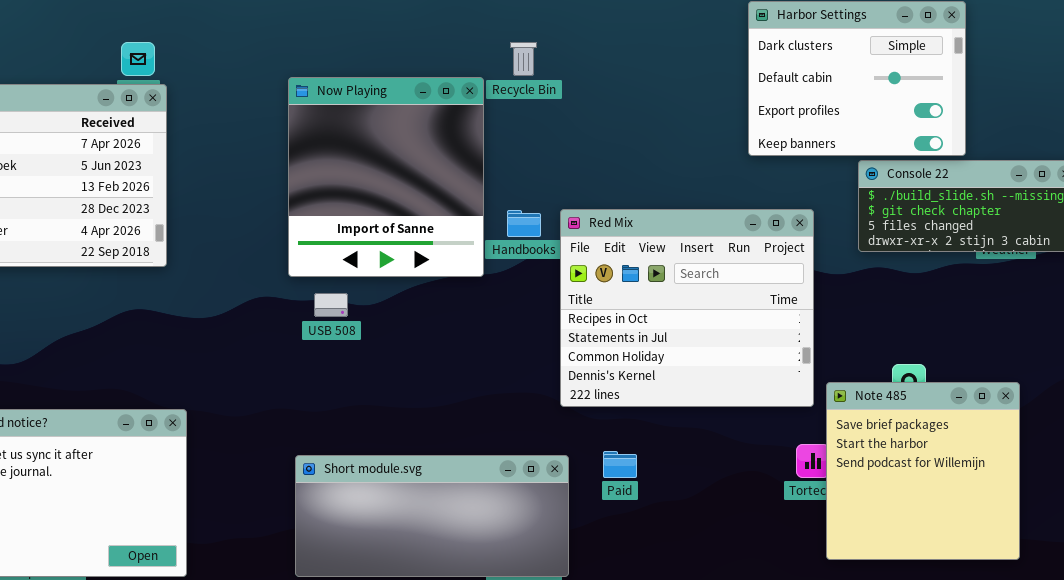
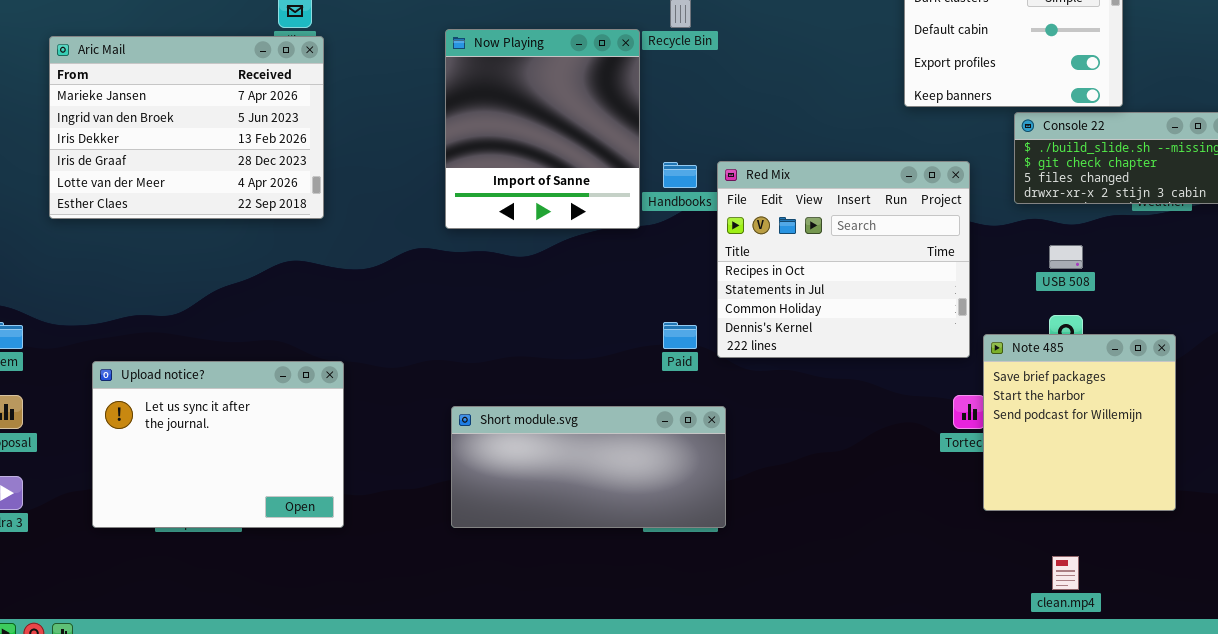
USB 508: [314,293,348,317] -> [1049,245,1083,269], moved
Paid: [603,451,637,478] -> [663,322,697,349], moved

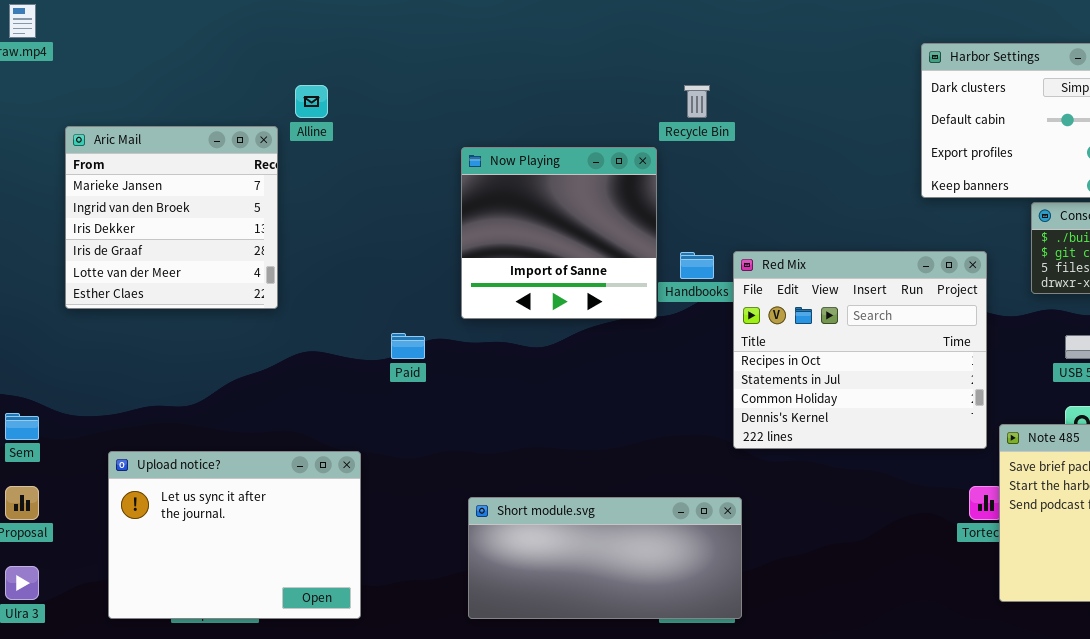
Now Playing: [445,29,640,229] -> [461,147,657,319], resized
Aric Mail: [49,36,324,219] -> [65,126,278,309], resized
Paid: [663,322,697,349] -> [391,333,425,359], moved

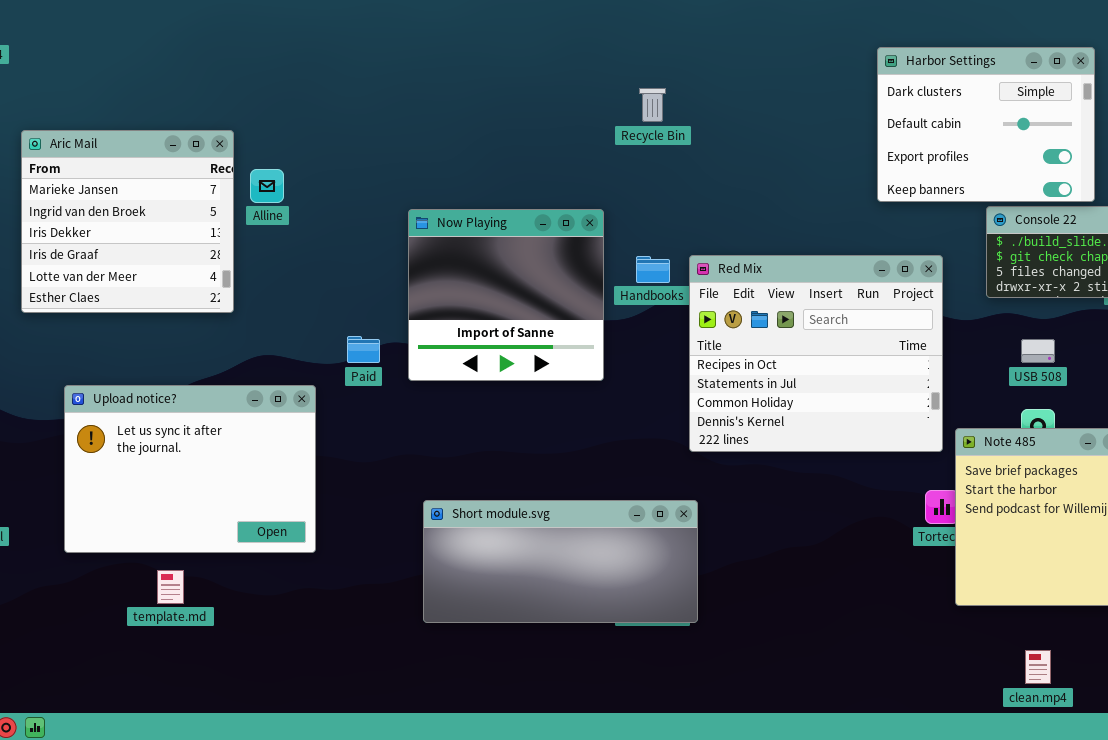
Alline: [295,85,328,118] -> [250,169,284,203], moved
Now Playing: [461,147,657,319] -> [408,209,604,381], moved
Upload notice?: [108,451,361,619] -> [64,385,316,553], moved

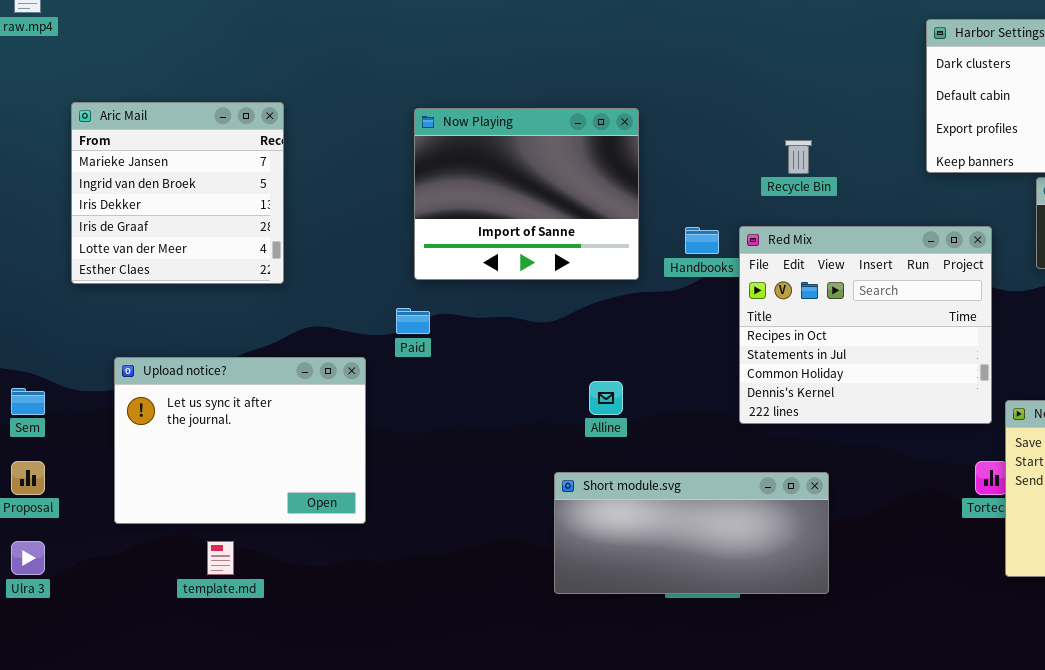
Recycle Bin: [639,88,666,122] -> [785,140,812,174], moved
Alline: [250,169,284,203] -> [589,381,623,415], moved
Now Playing: [408,209,604,381] -> [414,108,639,280], moved, resized
Short module.svg: [423,500,698,623] -> [554,472,829,594], moved

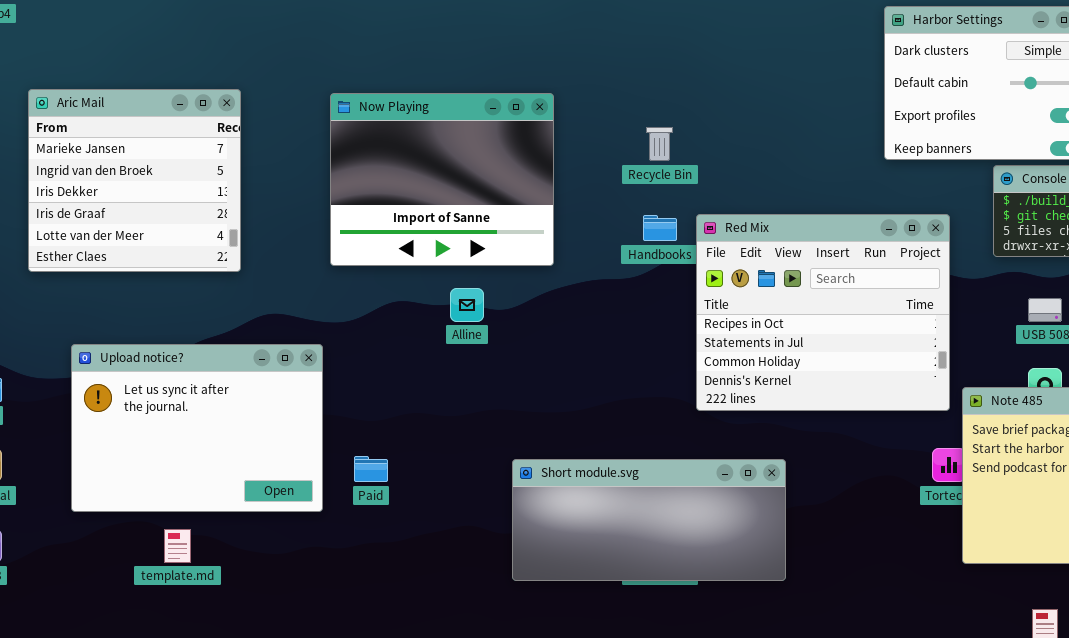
Now Playing: [414,108,639,280] -> [330,93,554,266], moved
Recycle Bin: [785,140,812,174] -> [646,127,673,161], moved
Paid: [396,308,430,334] -> [354,456,388,482], moved
Alline: [589,381,623,415] -> [450,288,484,322], moved

